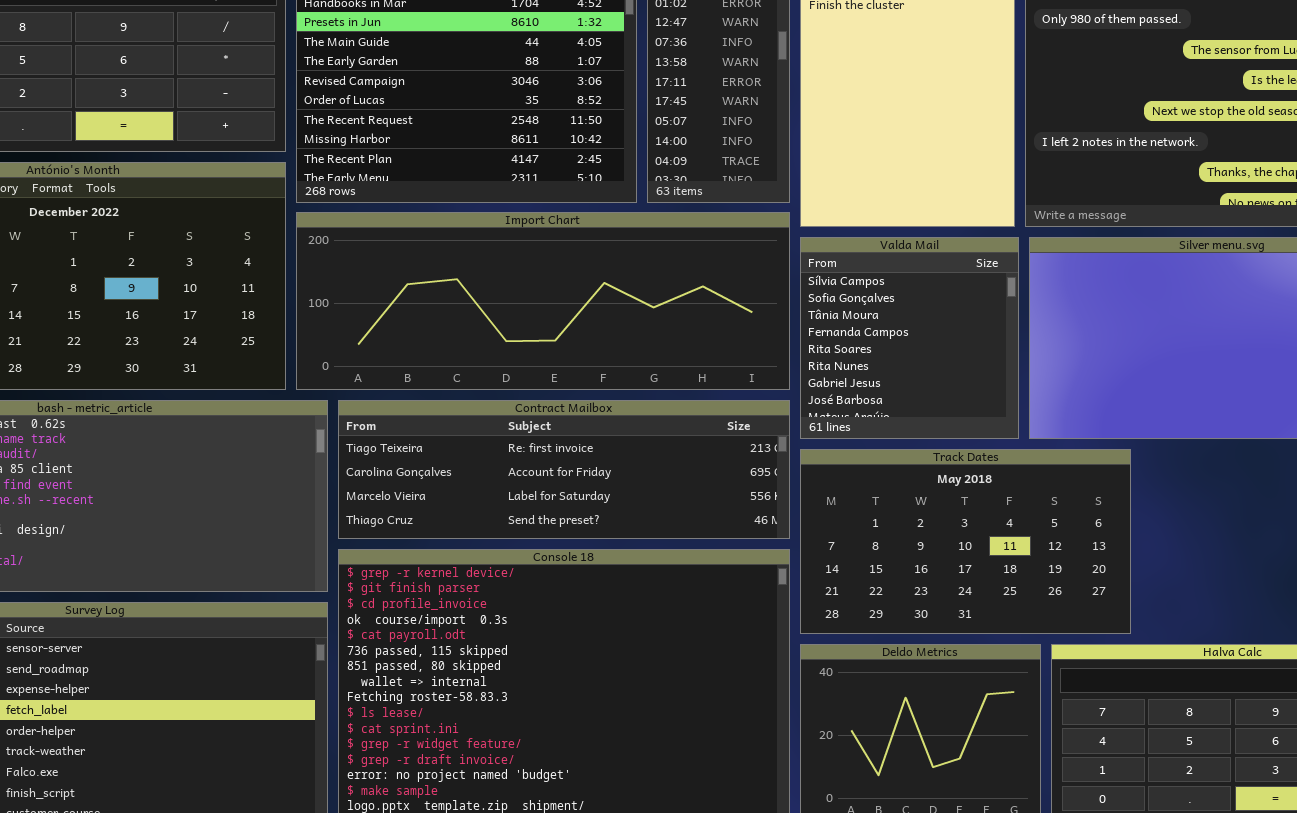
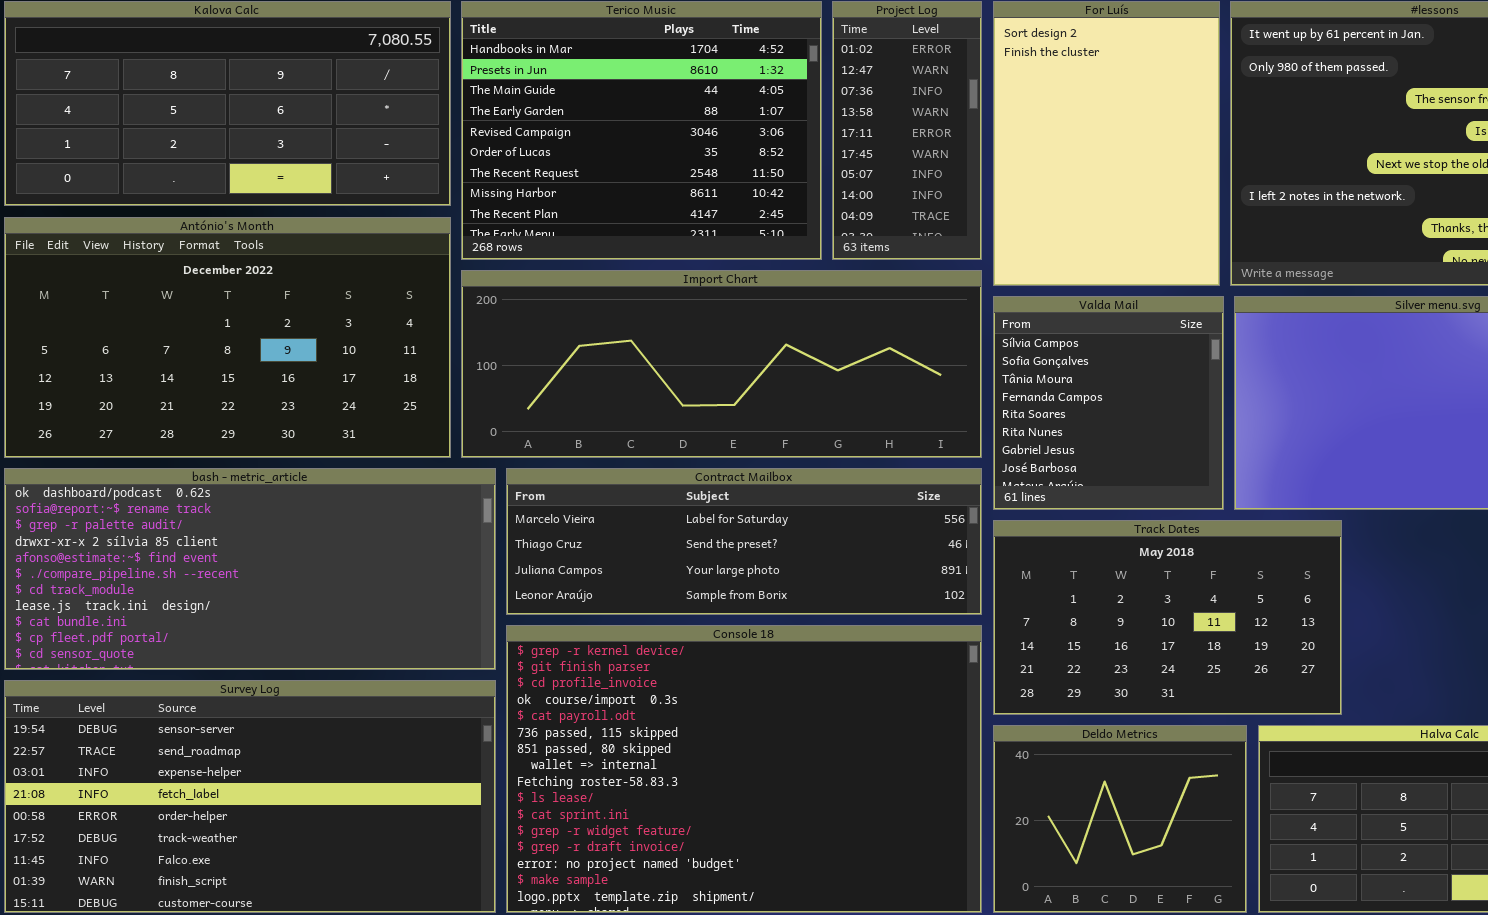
Contract Mailbox: [338,400,790,539] -> [506,468,982,615], scrolled down 2 rows

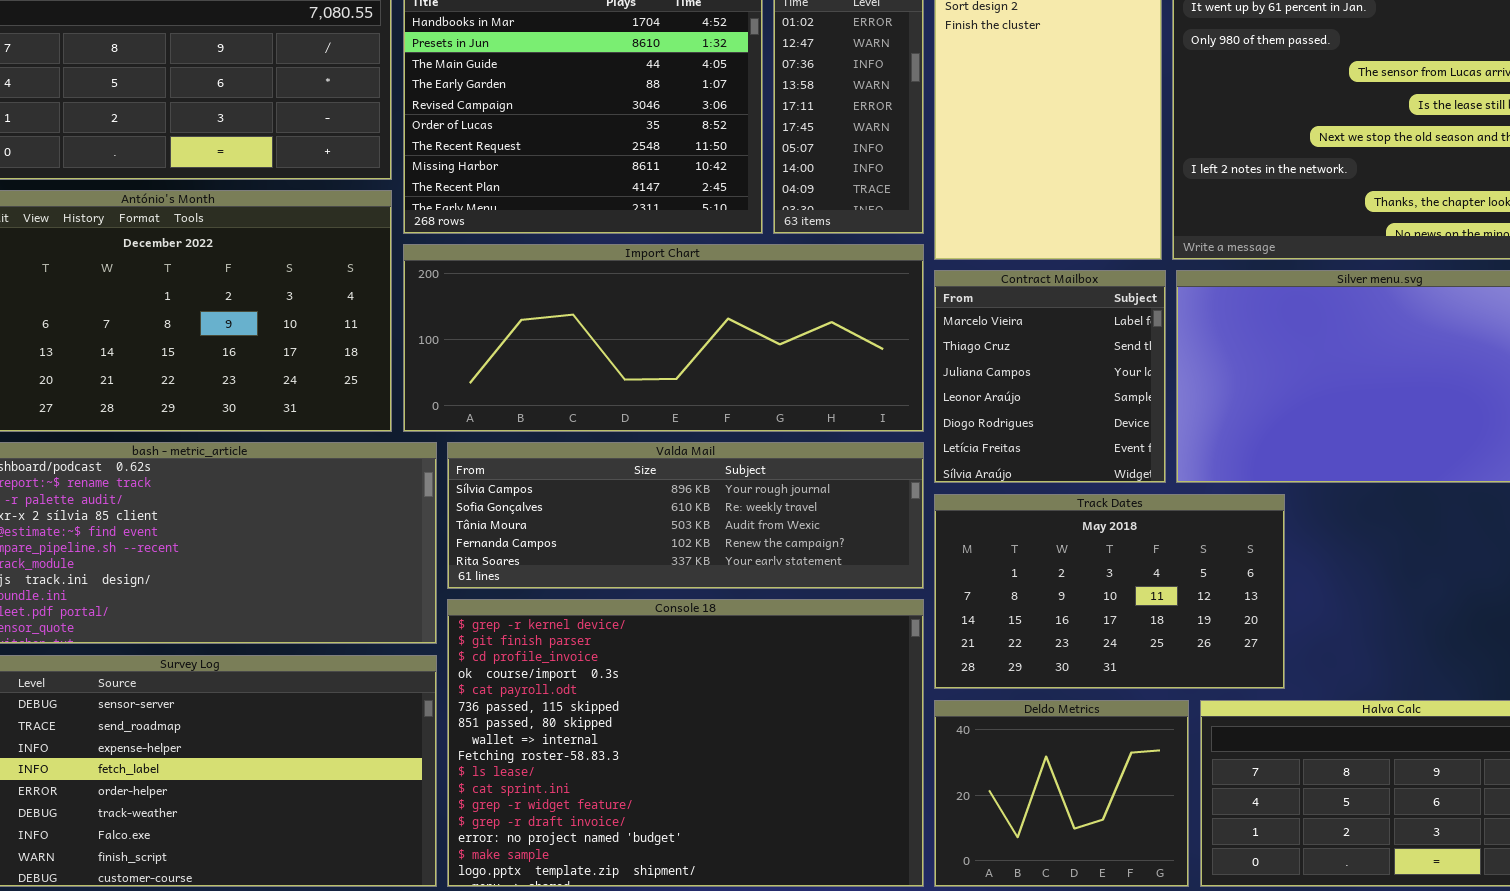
Valda Mail: [993,296,1224,510] -> [447,442,924,589], moved, resized
Contract Mailbox: [506,468,982,615] -> [934,270,1166,483], moved, resized

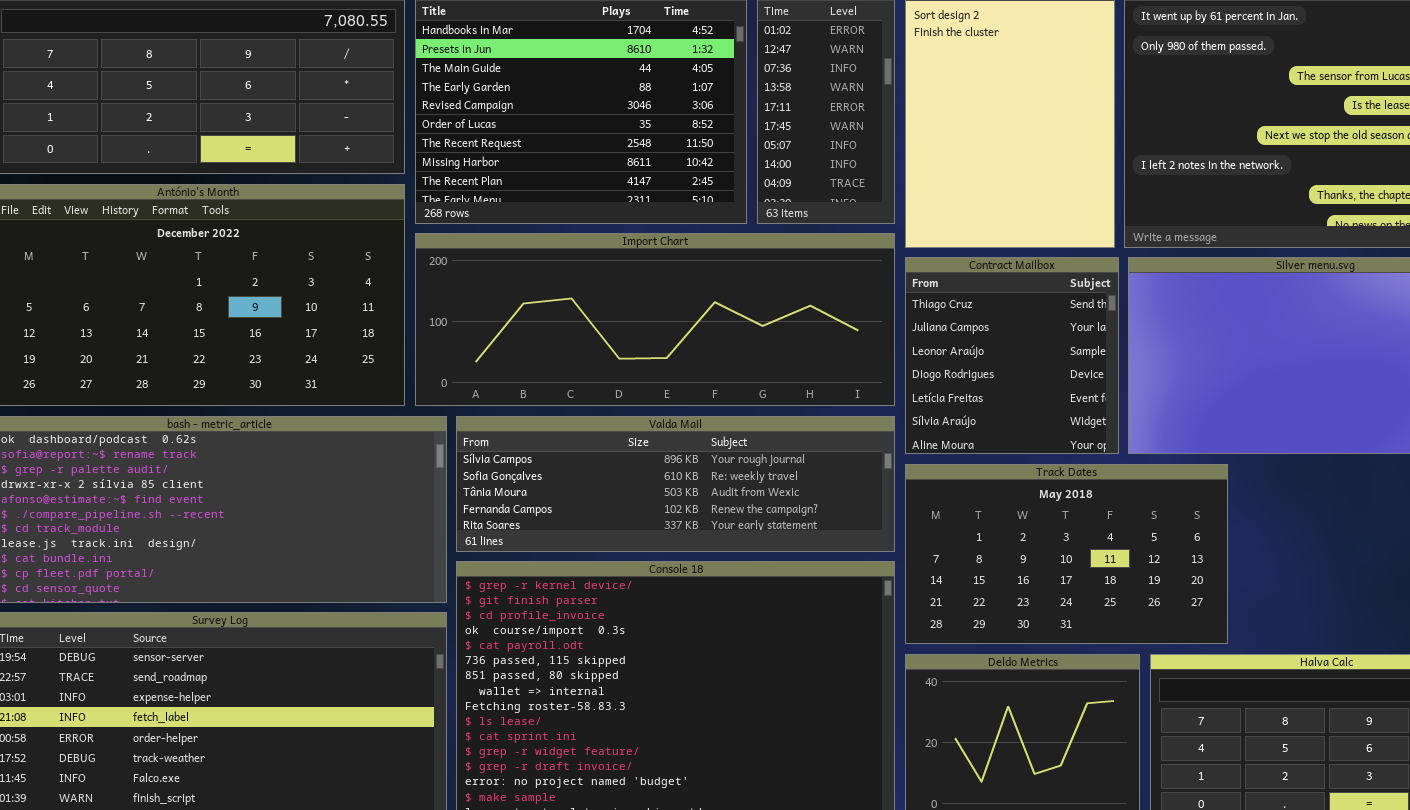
Contract Mailbox: [934,270,1166,483] -> [905,257,1119,454], scrolled down 1 row

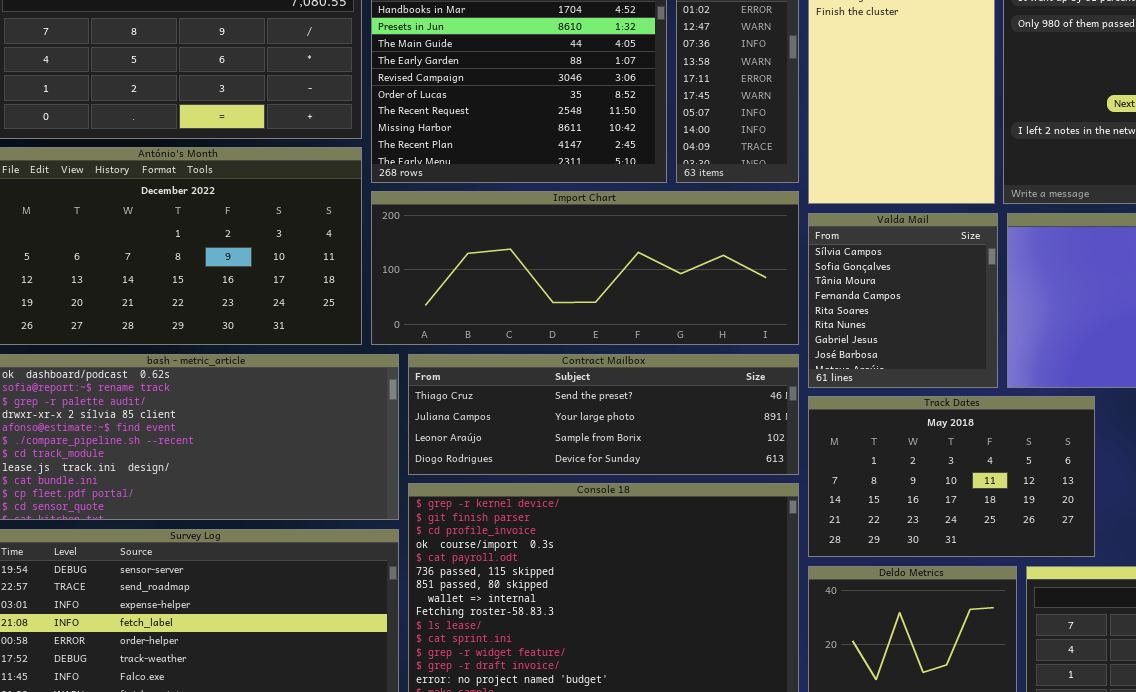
Contract Mailbox: [905,257,1119,454] -> [408,354,799,475], moved, resized
Valda Mail: [456,416,895,552] -> [808,213,998,388], moved, resized

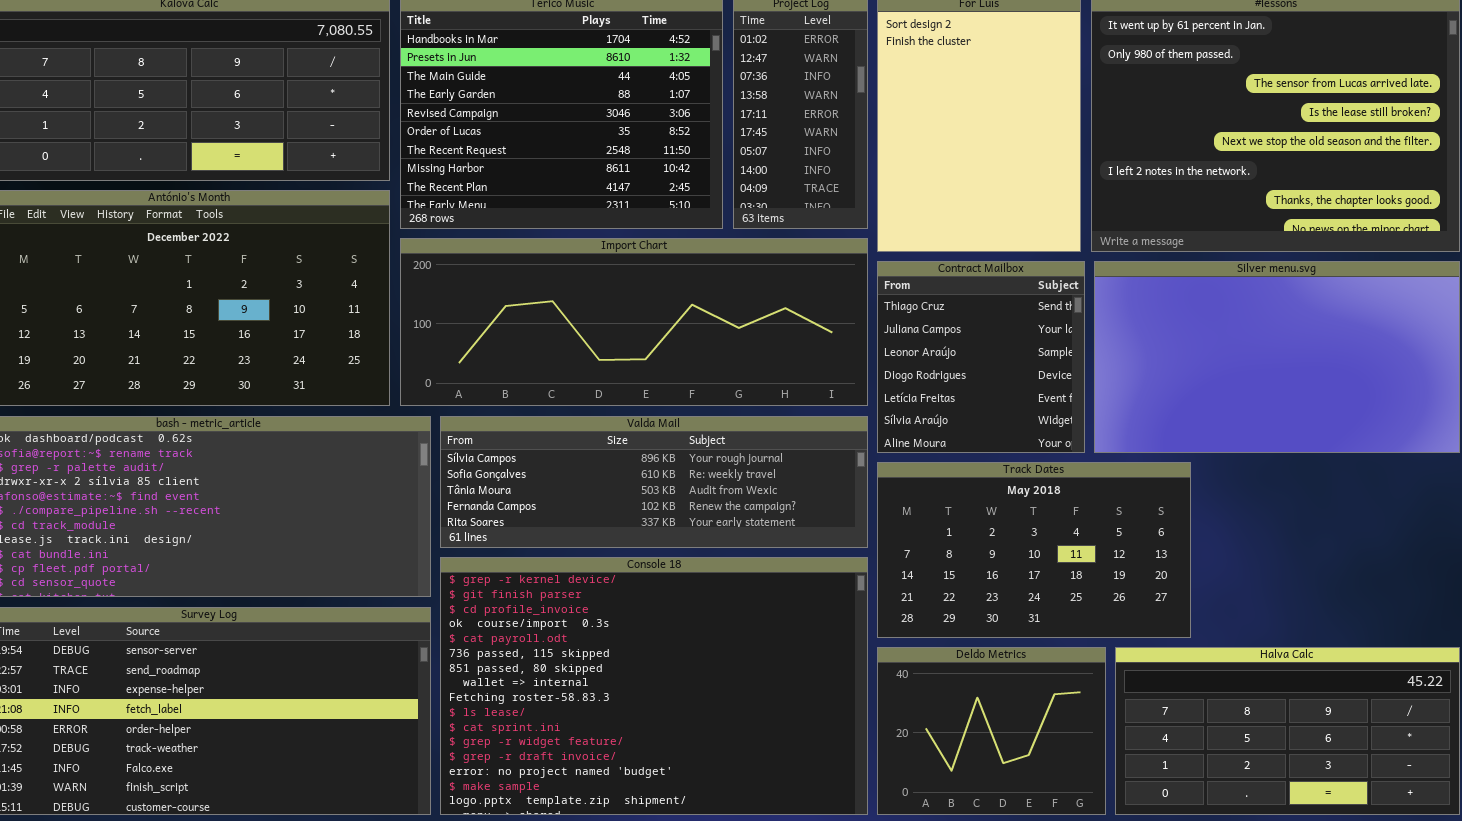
Valda Mail: [808,213,998,388] -> [440,416,868,548], moved, resized
Contract Mailbox: [408,354,799,475] -> [877,261,1085,453], moved, resized

